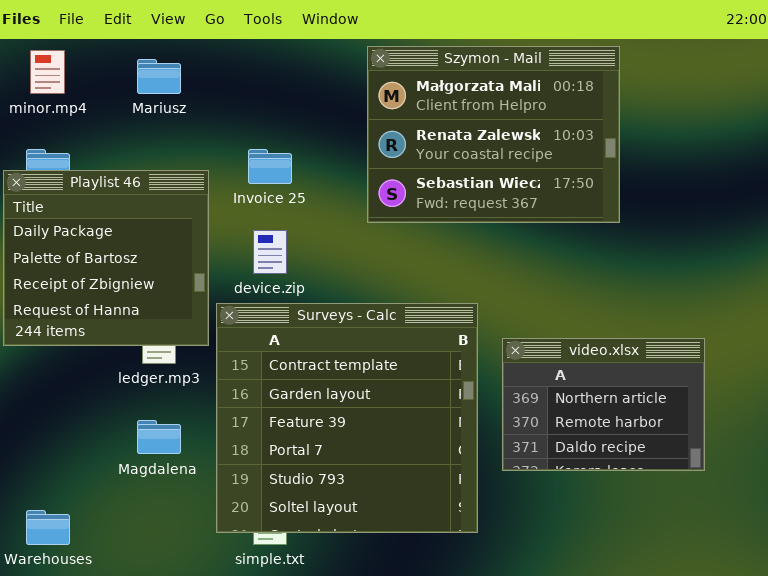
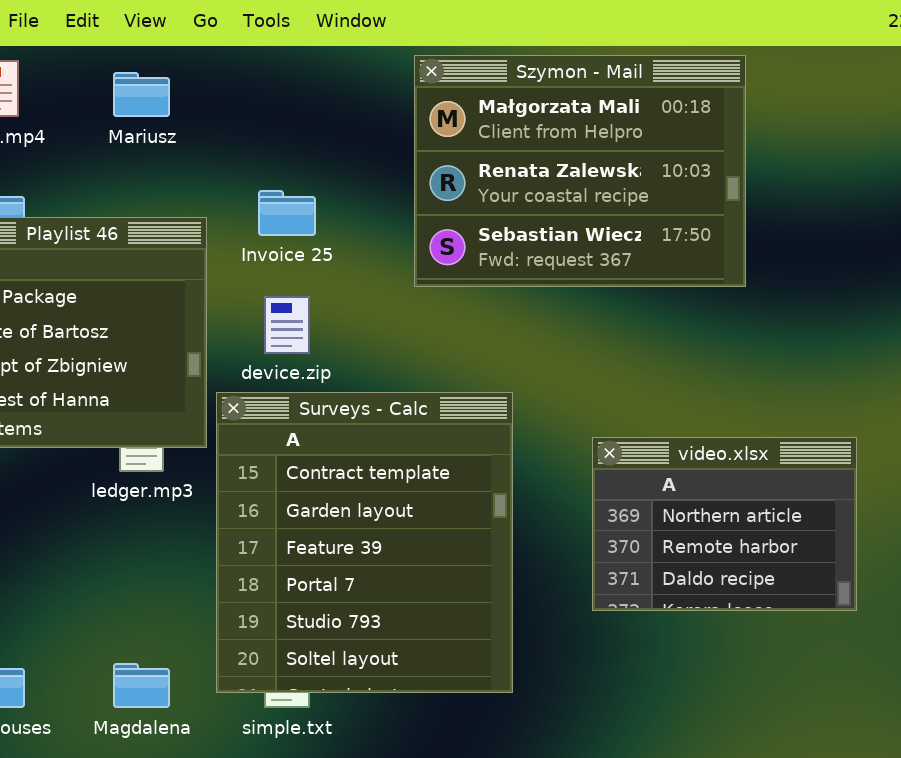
Surveys - Calc: [216,303,478,533] -> [216,392,513,693], resized
Magdalena: [137,420,181,454] -> [113,663,170,708], moved

